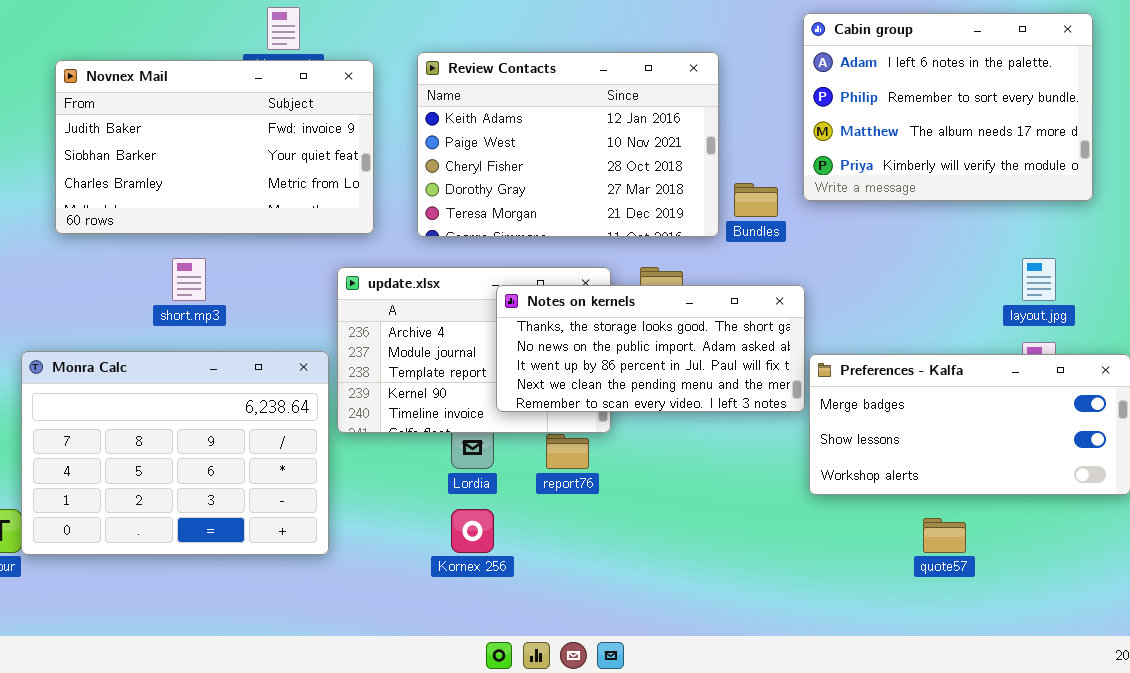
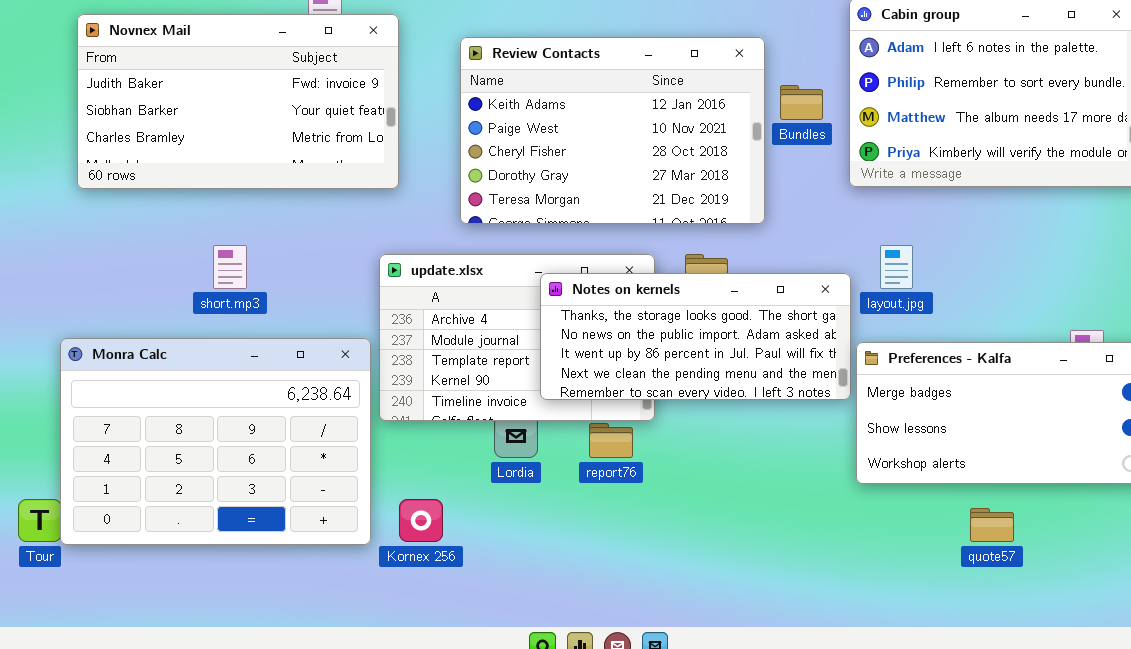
Novnex Mail: [55,60,374,234] -> [77,14,399,189], moved
Bundles: [734,183,778,217] -> [780,85,823,120], moved
layout.jpg: [1022,258,1056,301] -> [880,245,913,289], moved
Kornex 256: [451,509,494,553] -> [399,499,443,542], moved

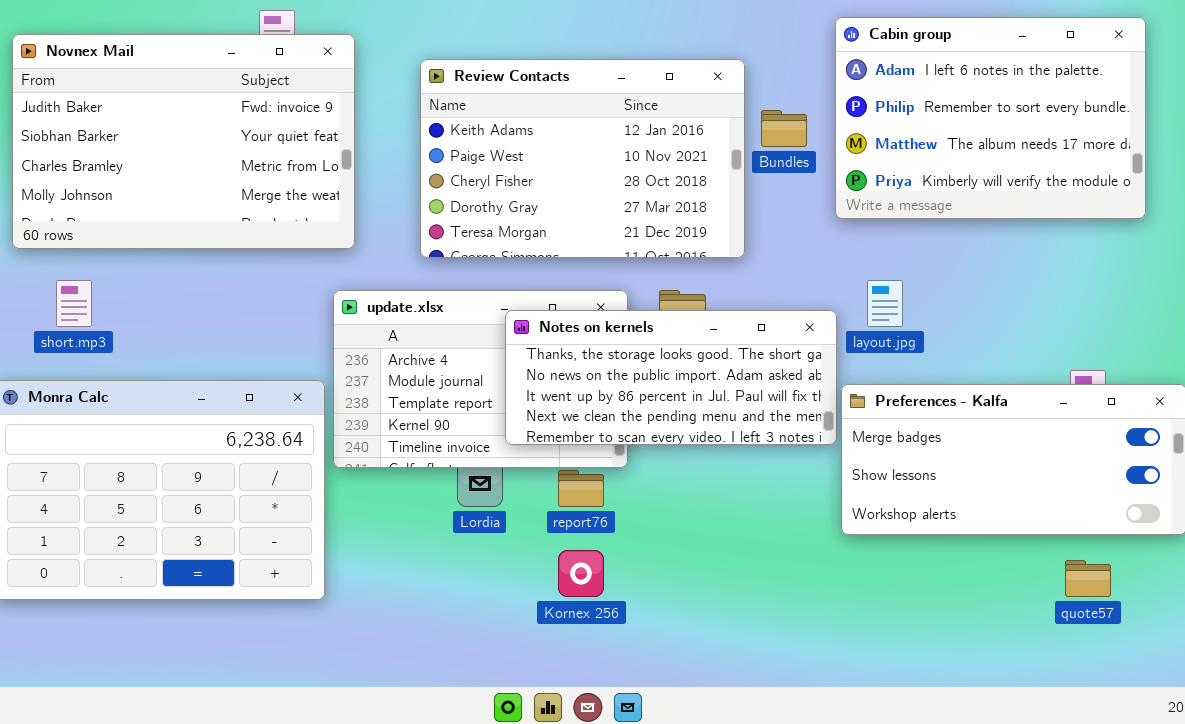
Novnex Mail: [77,14,399,189] -> [12,34,355,249], resized
short.mp3: [213,245,247,289] -> [56,280,92,327], moved
Kornex 256: [399,499,443,542] -> [558,550,604,597], moved
quote57: [970,508,1014,542] -> [1065,560,1111,597], moved

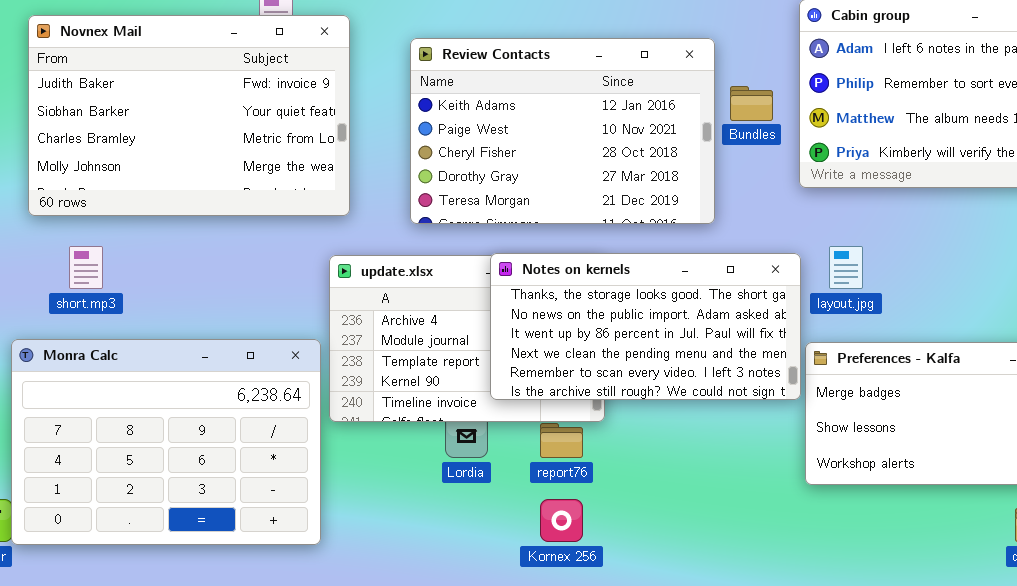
Notes on kernels: [505,310,837,445] -> [490,253,801,400], resized

